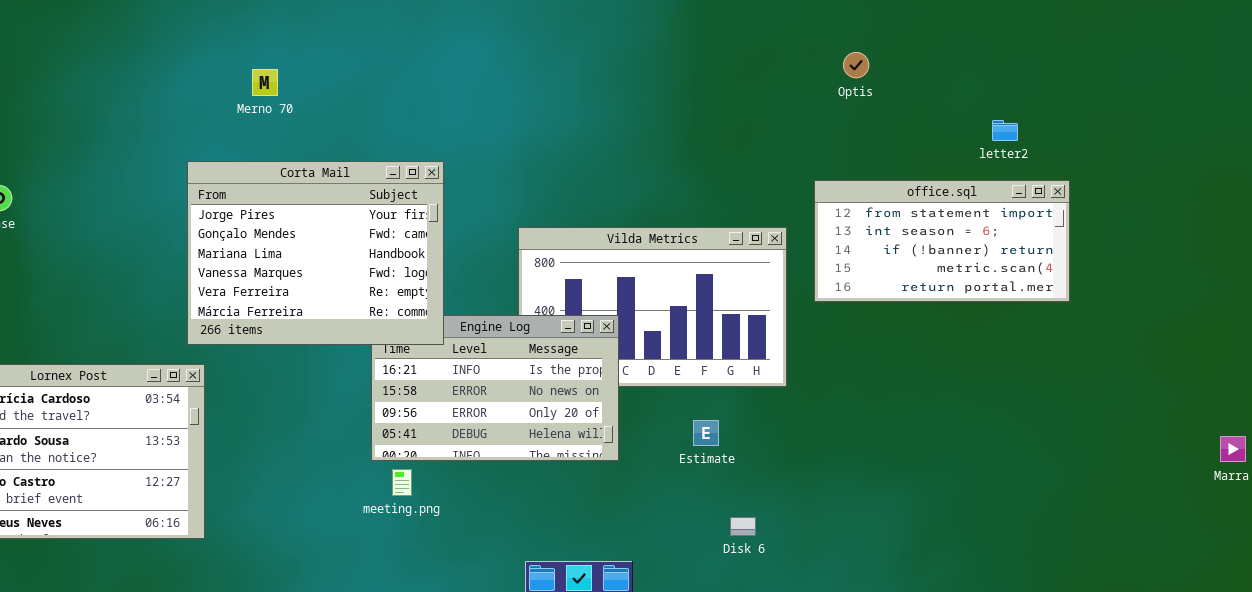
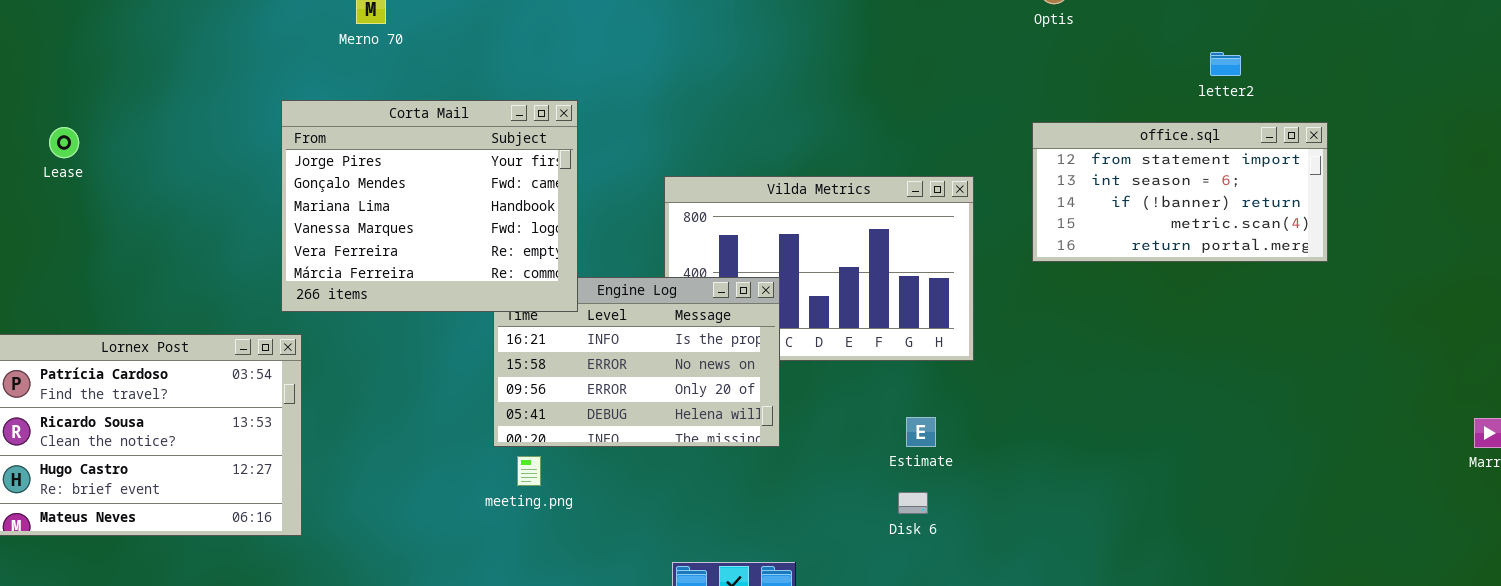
office.sql: [814,180,1070,302] -> [1032,122,1328,262], moved
Estimate: [693,420,719,446] -> [906,417,936,447], moved
Disk 6: [730,517,756,536] -> [898,492,928,514], moved

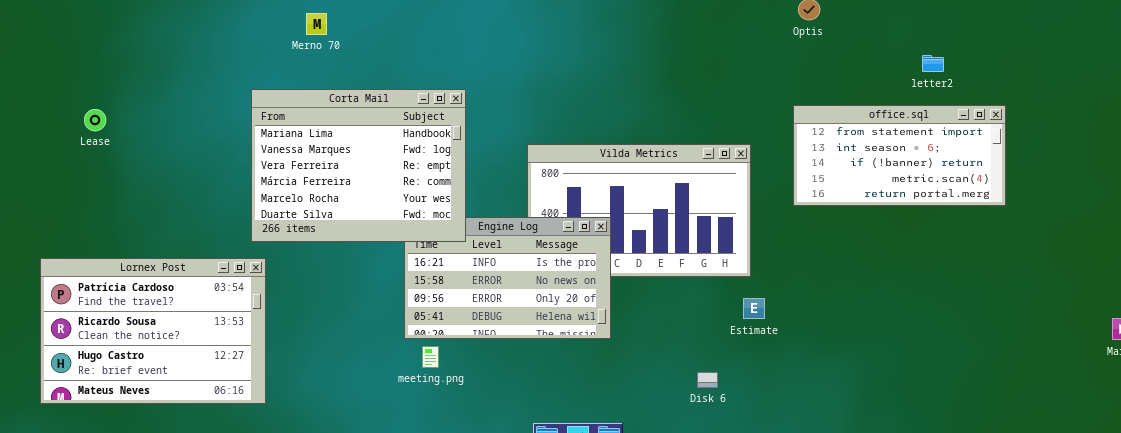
Corta Mail: [281,100,578,312] -> [251,89,466,242], scrolled down 2 rows
Estimate: [906,417,936,447] -> [743,298,765,319], moved

